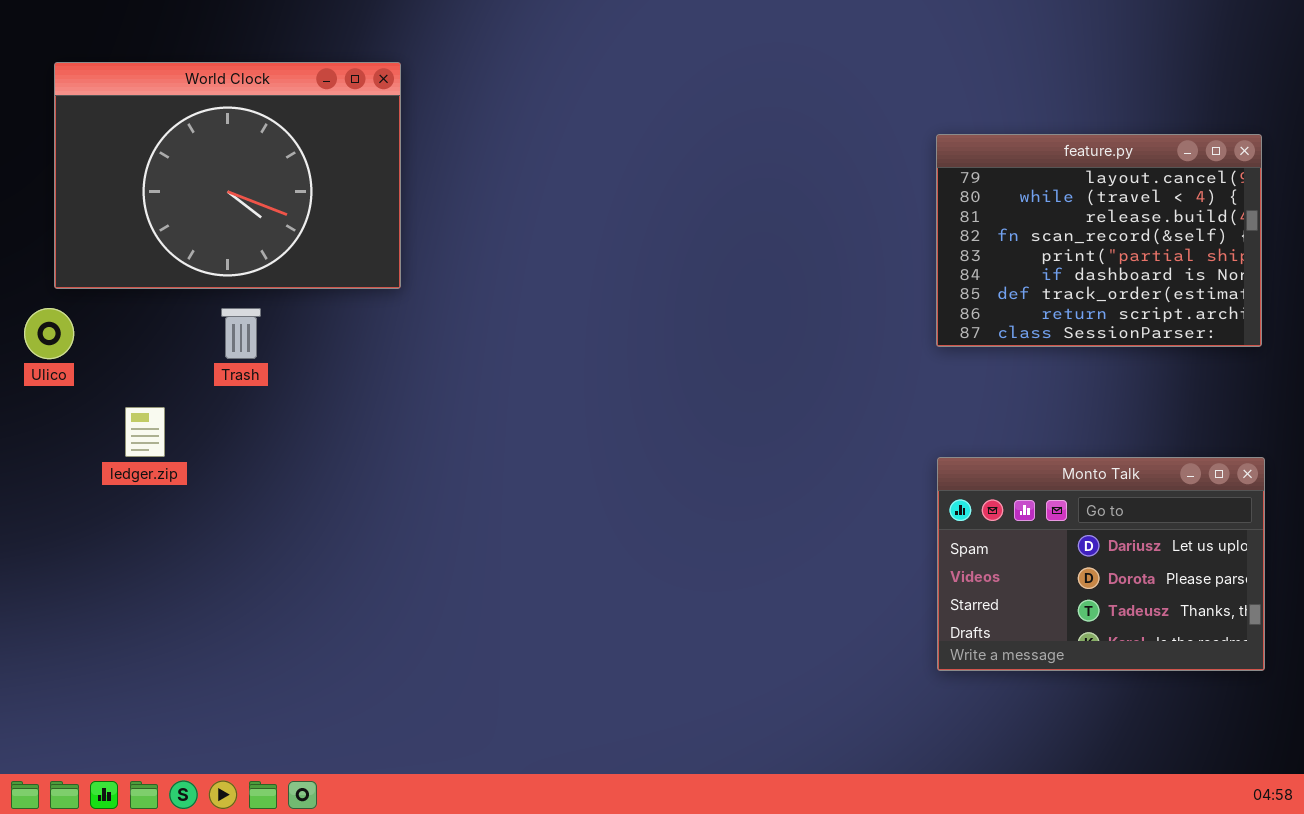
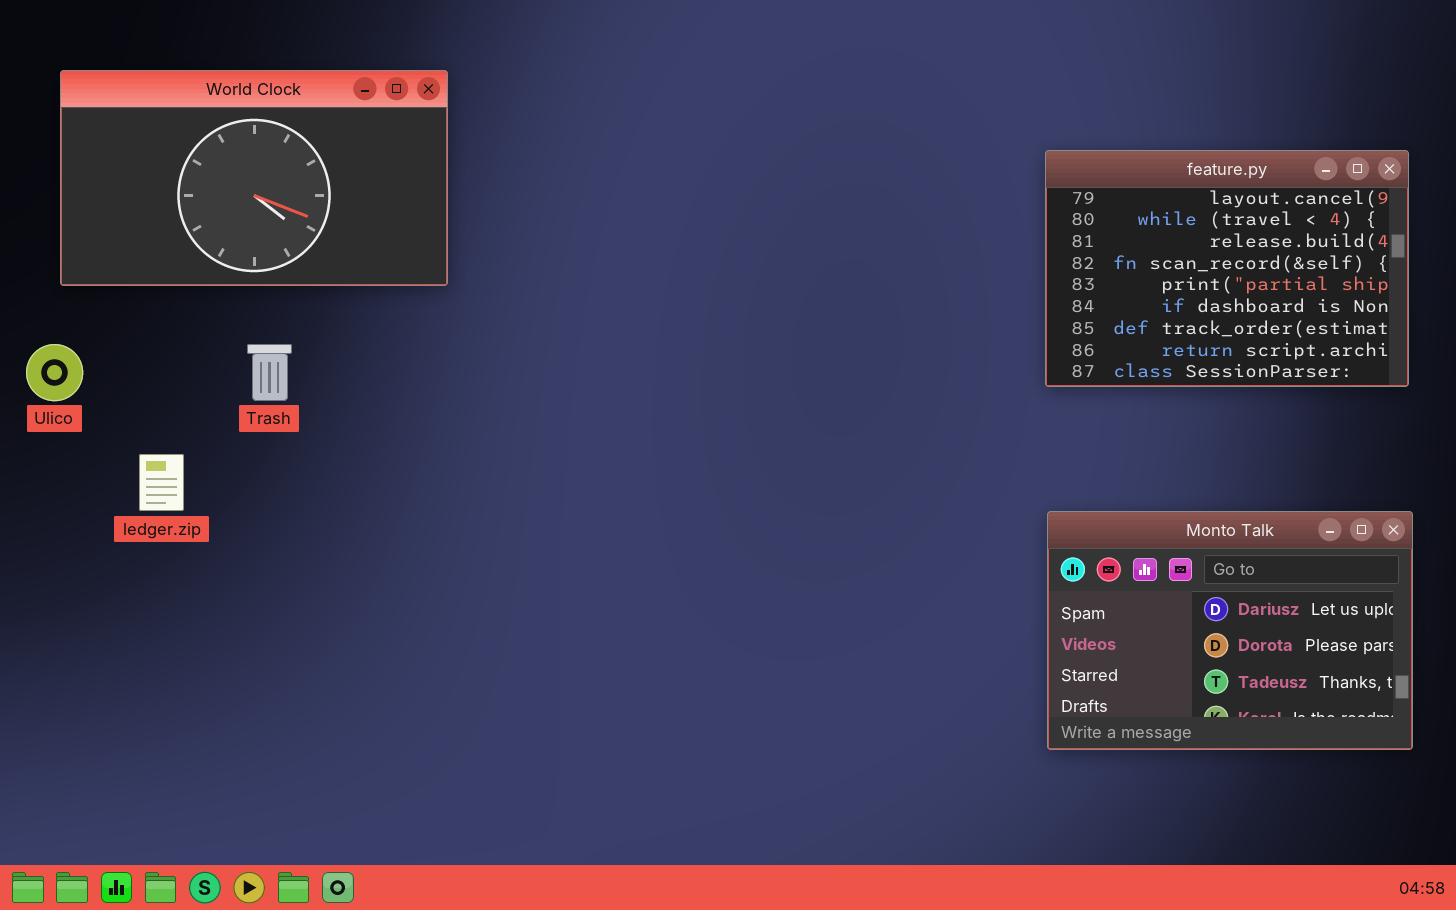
World Clock: [54,62,401,289] -> [60,70,448,286], resized

